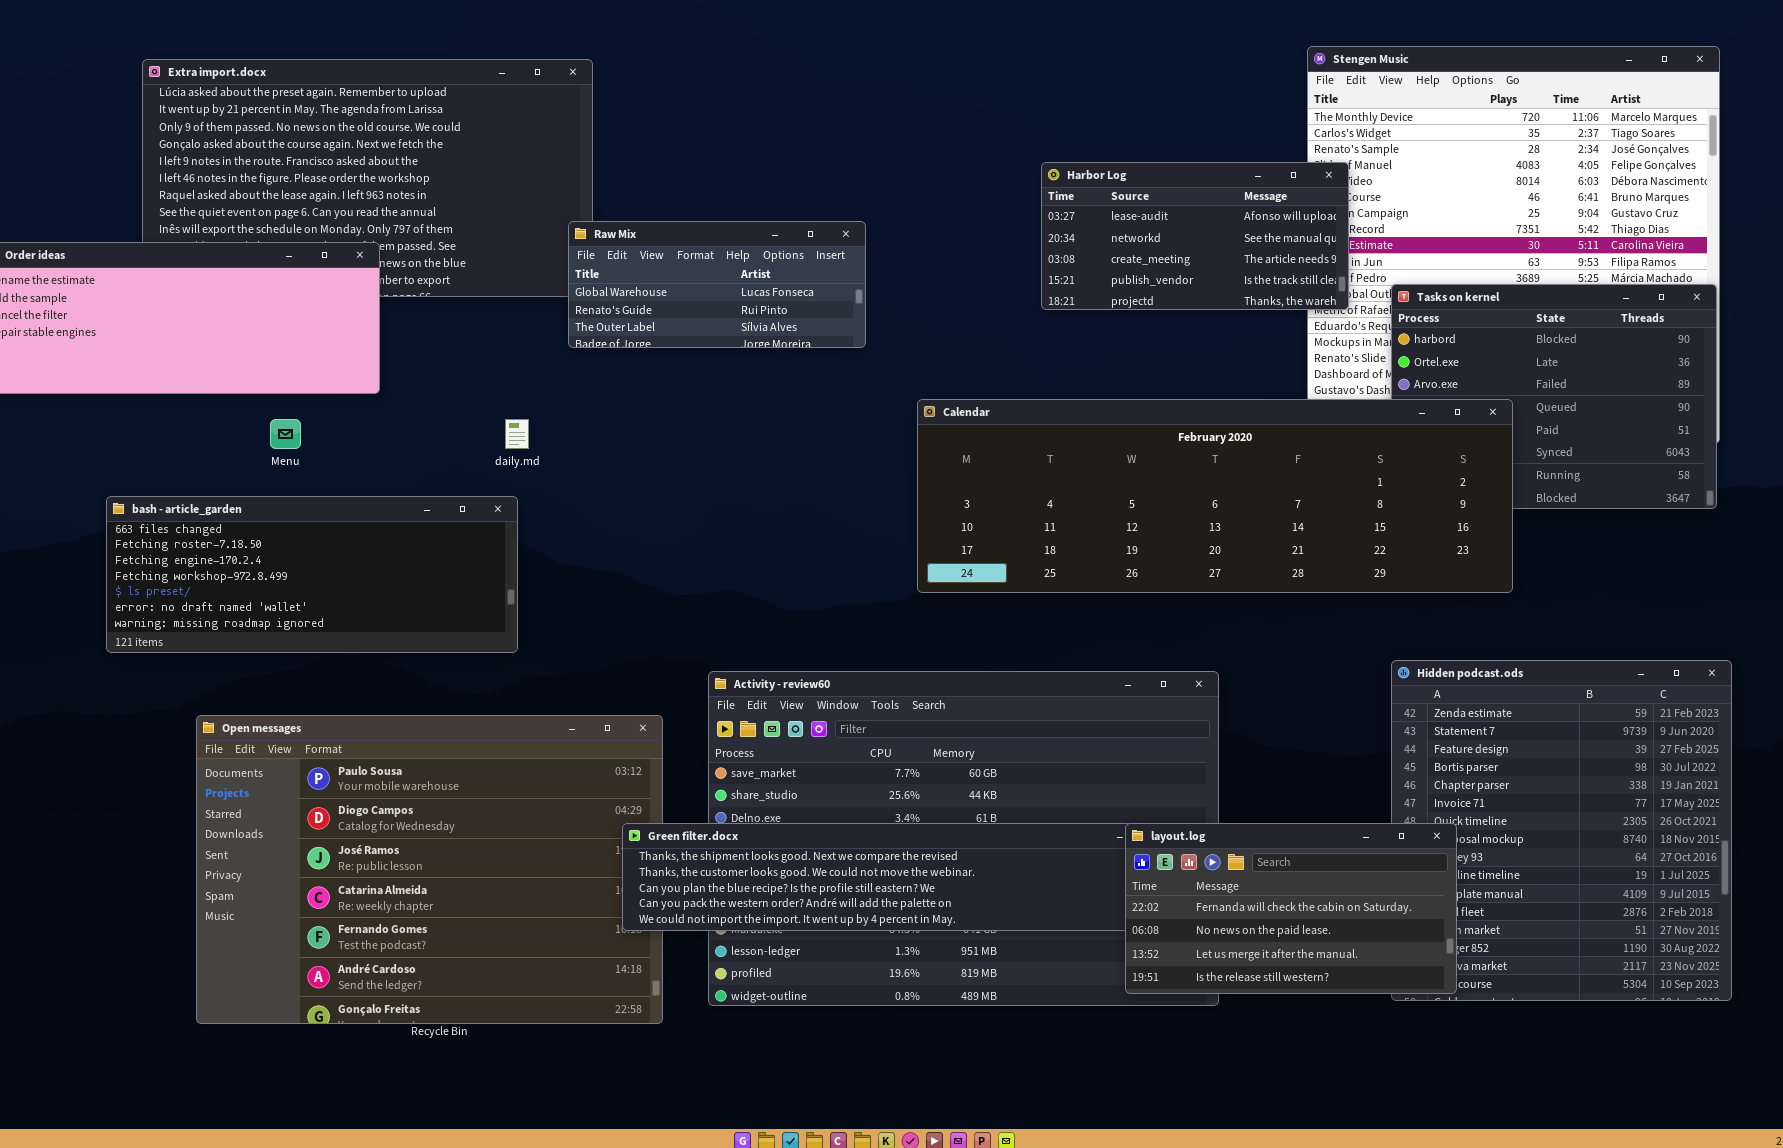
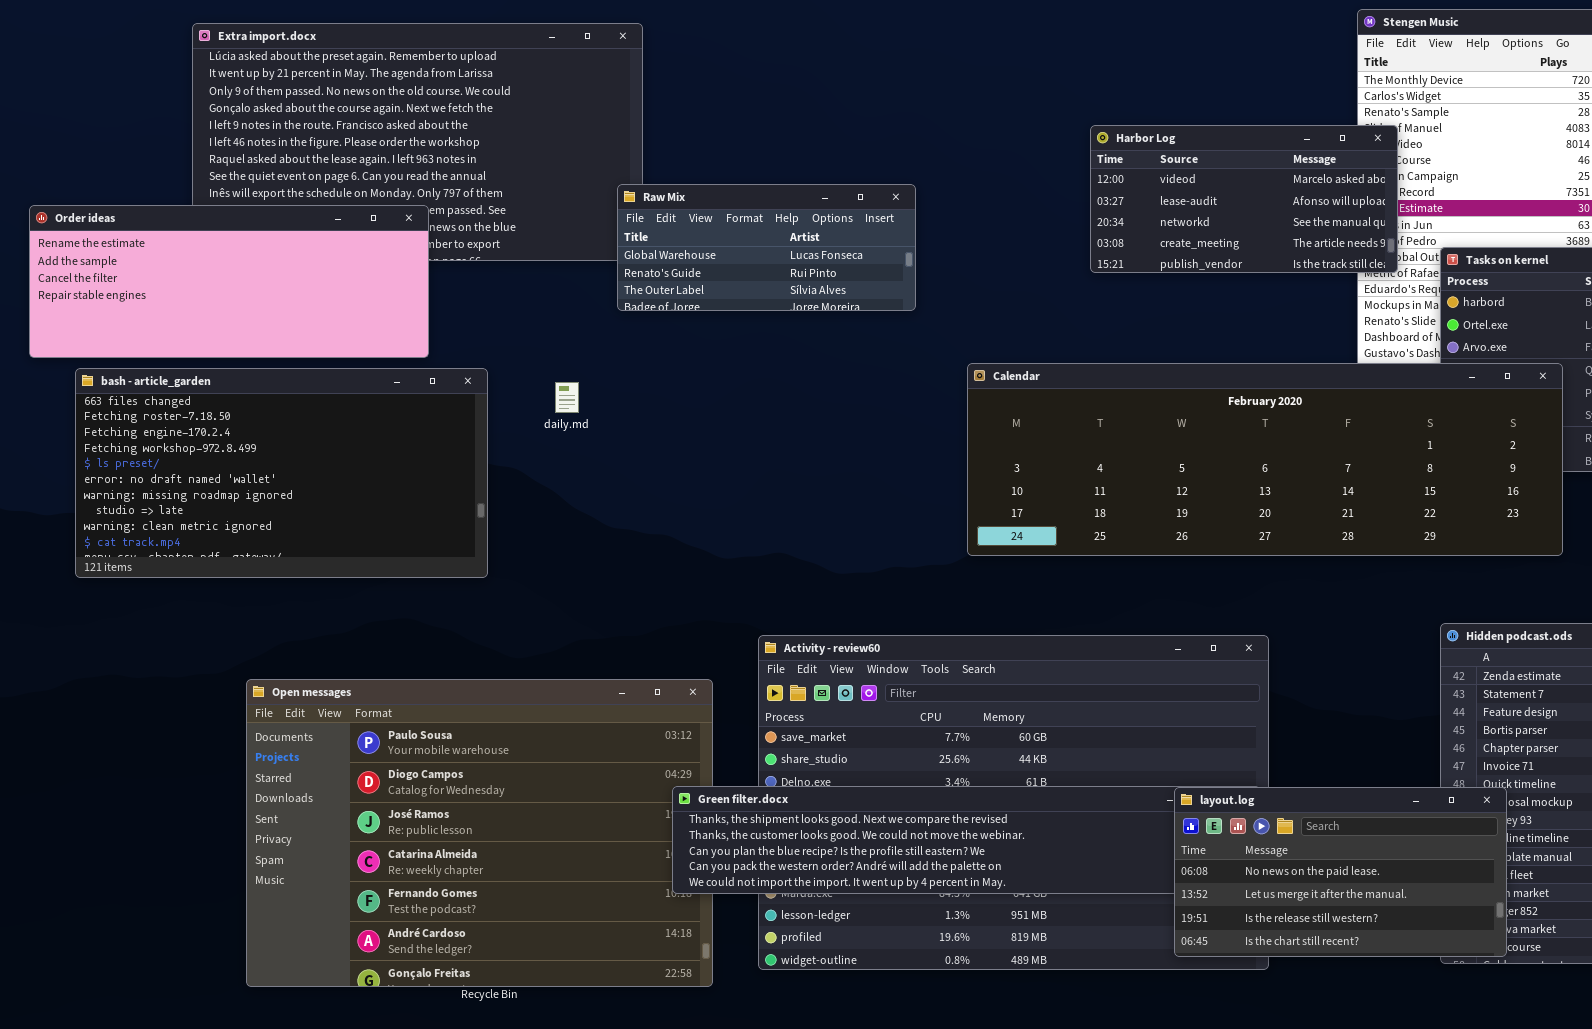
Harbor Log: [1041,162,1349,310] -> [1090,125,1398,273], scrolled up 1 row
bash - article_garden: [106,496,518,653] -> [75,368,488,578], moved, resized
layout.log: [1125,823,1457,994] -> [1174,787,1507,957], scrolled down 1 row

